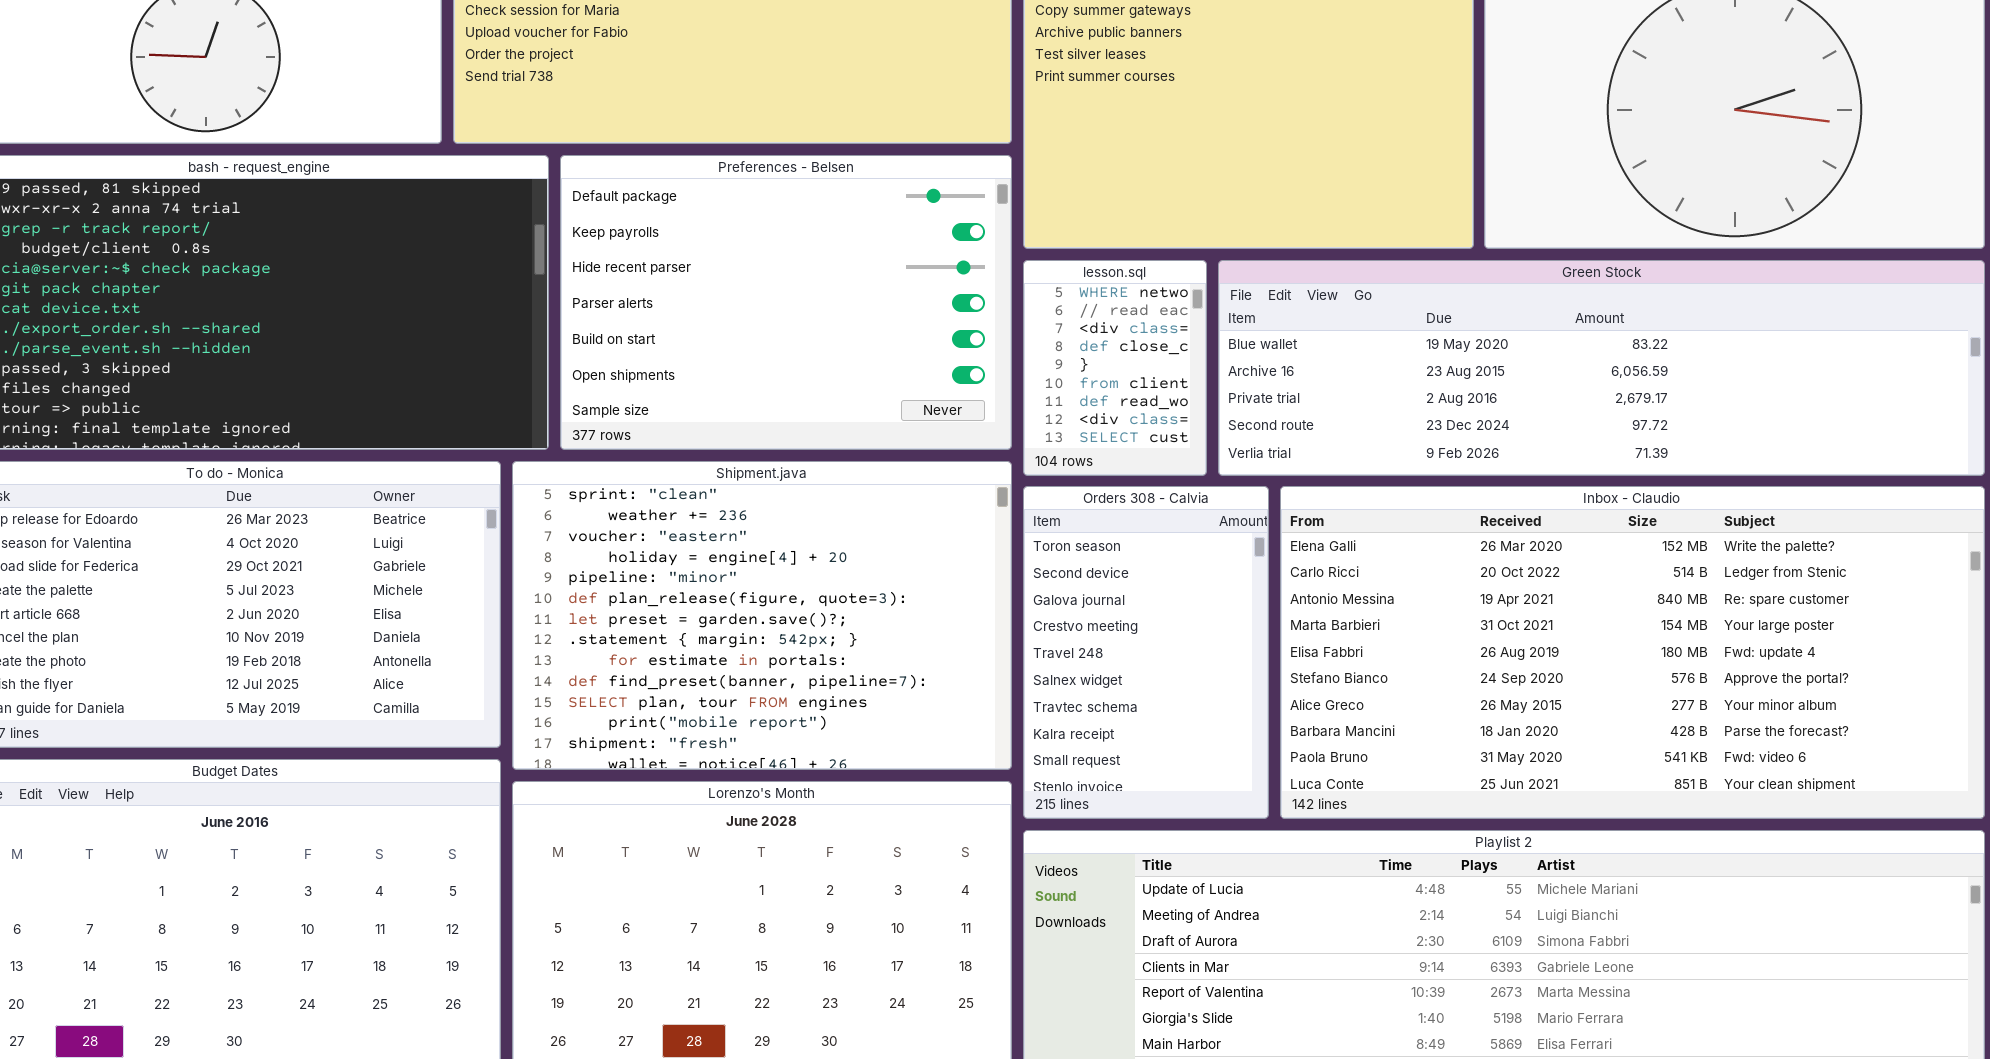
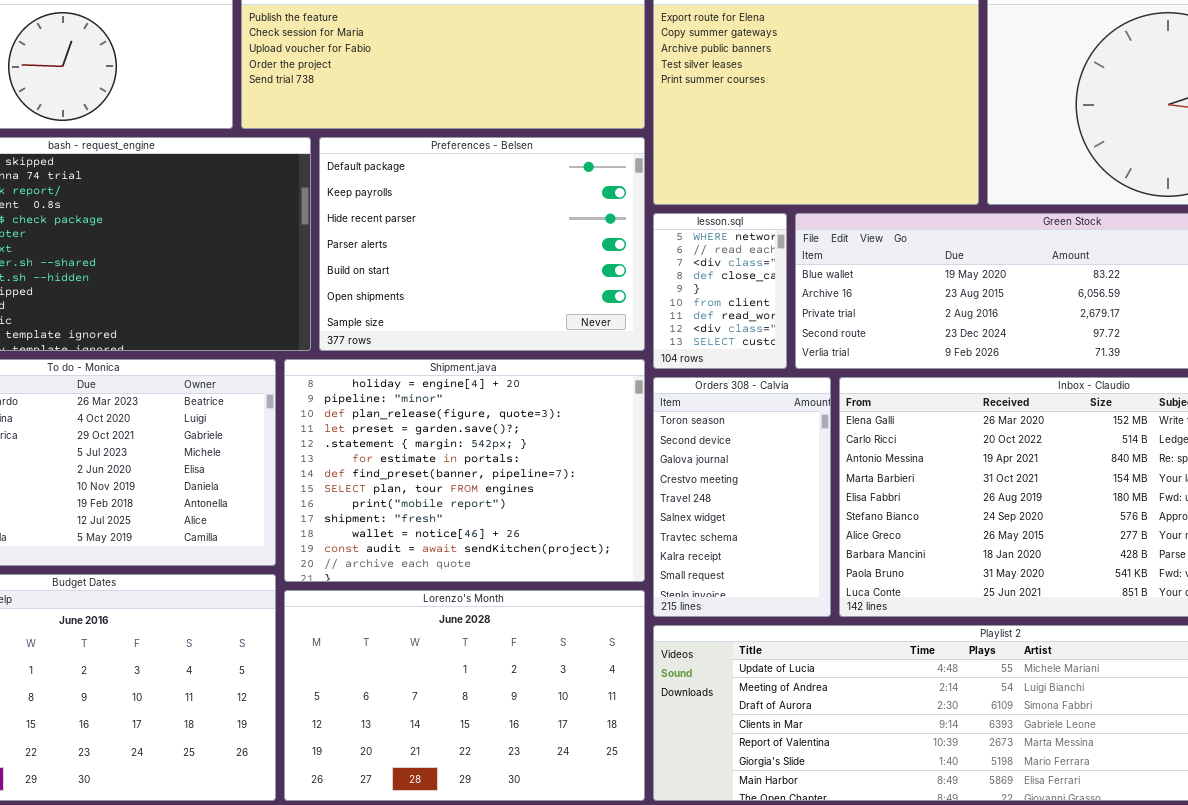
Shipment.java: [512,461,1012,770] -> [284,359,645,582], scrolled down 3 rows

